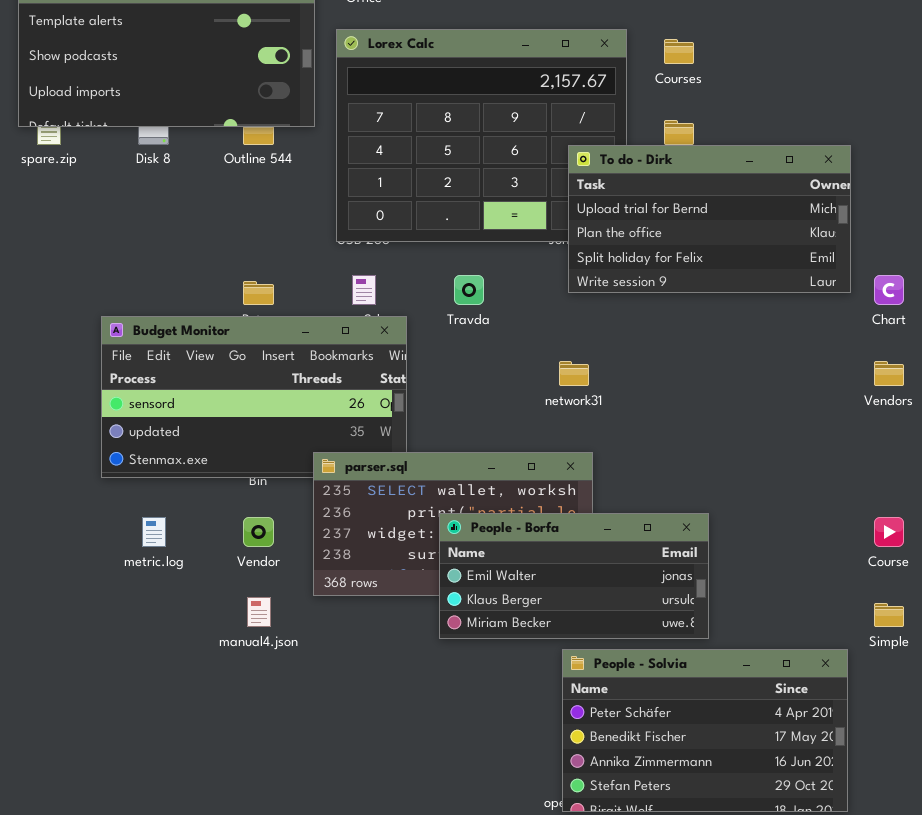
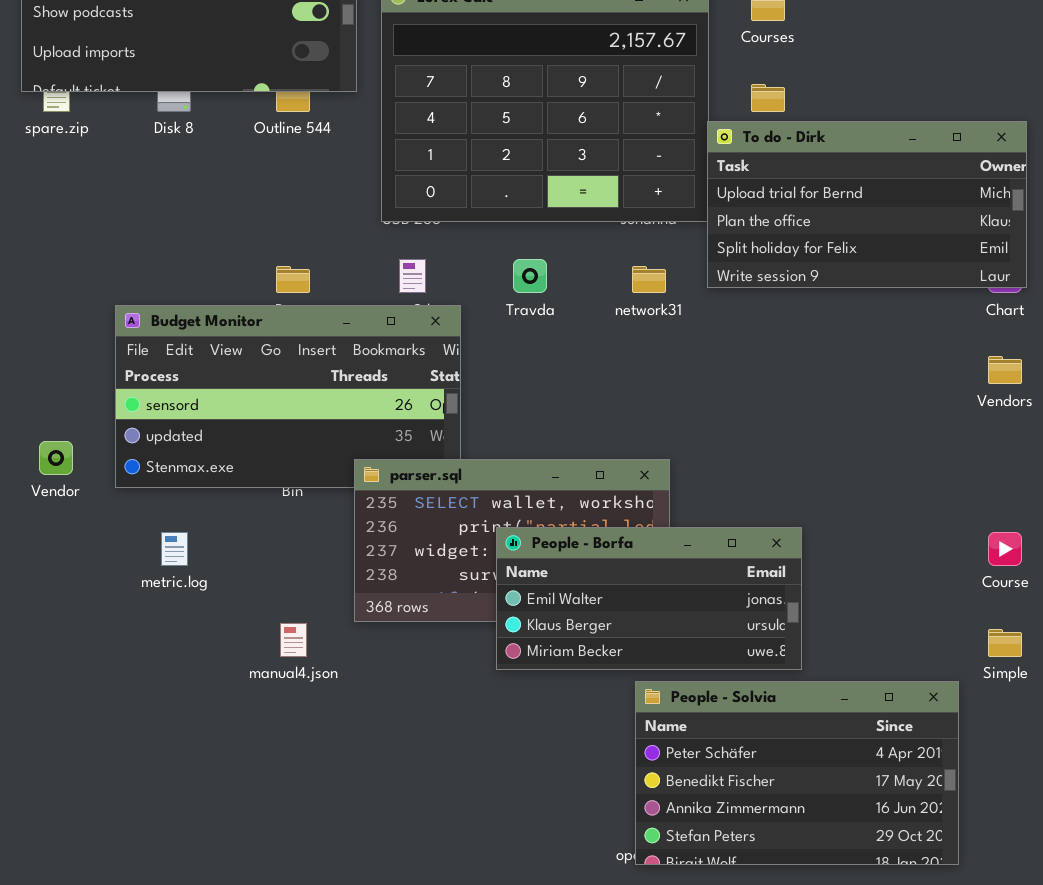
To do - Dirk: [568,145,851,293] -> [707,121,1027,288], moved
network31: [559,361,589,386] -> [632,266,666,293], moved
Vendor: [243,517,274,547] -> [39,441,73,475], moved

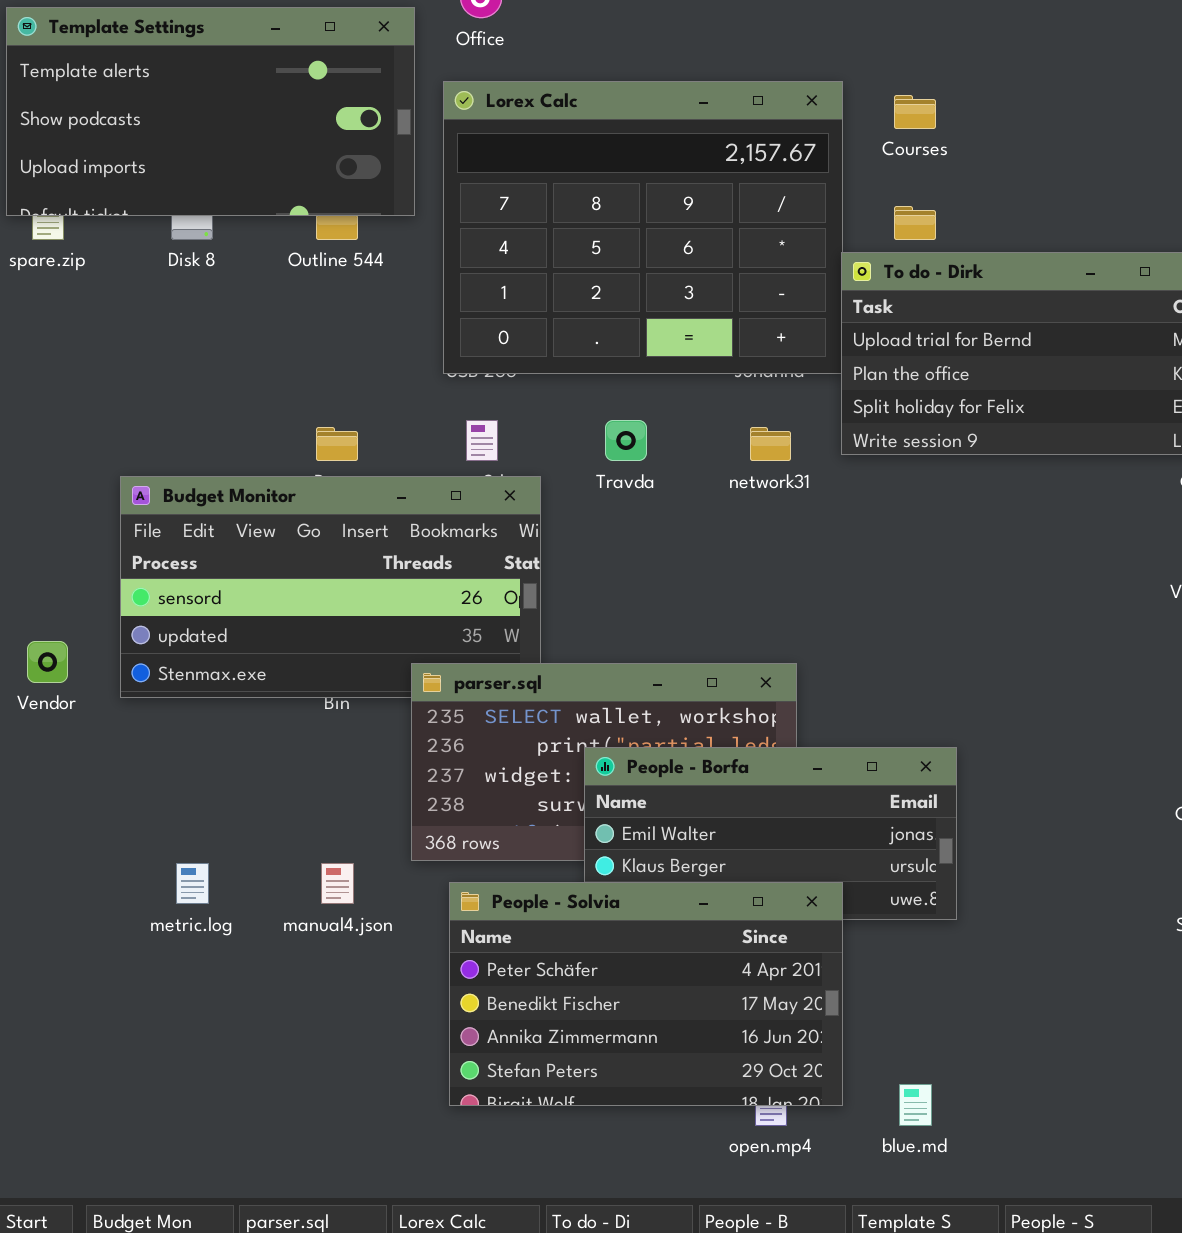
metric.log: [161,532,188,566] -> [176,863,209,904], moved
People - Solvia: [635,681,959,865] -> [449,882,843,1106], moved

